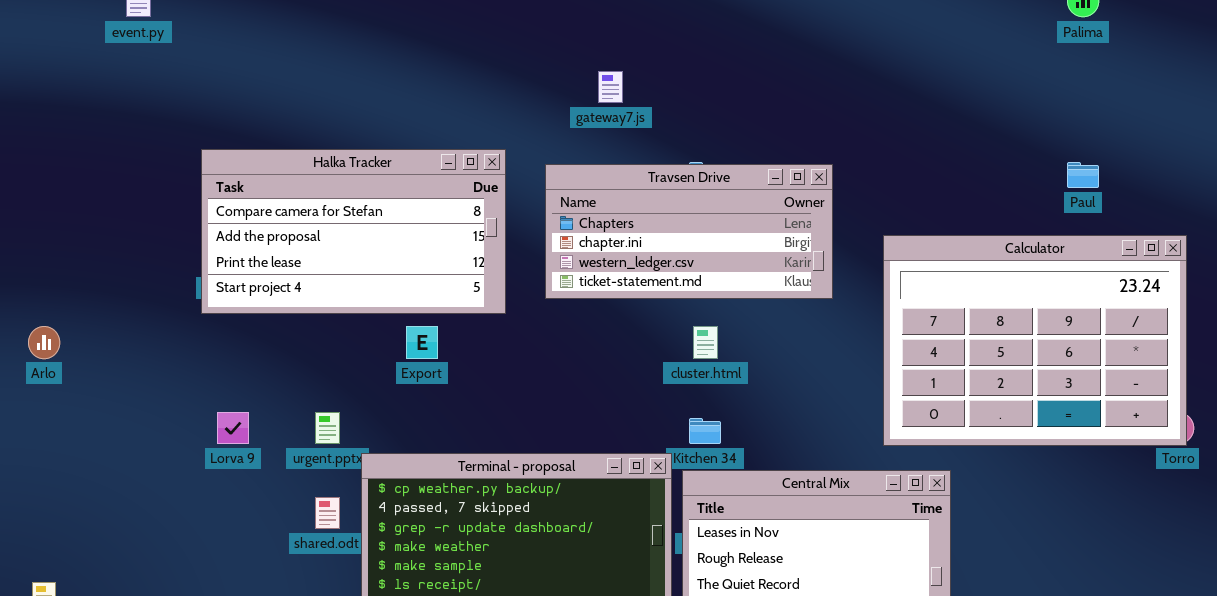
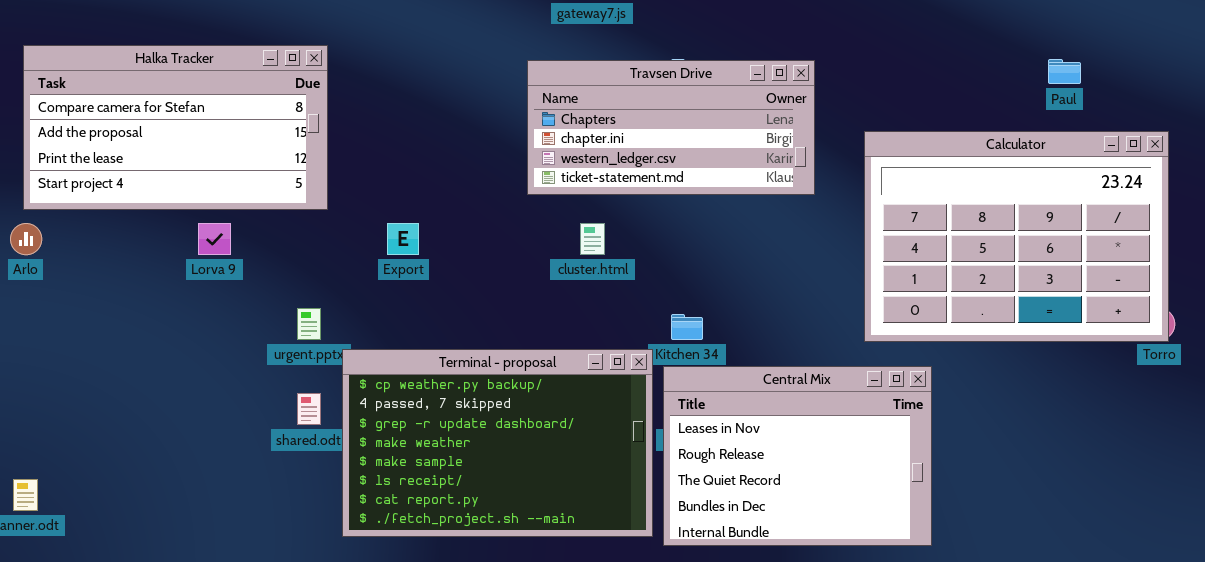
Halka Tracker: [201,149,506,314] -> [23,45,328,210], moved
cluster.html: [693,326,718,359] -> [580,223,605,255], moved
Lorva 9: [217,412,249,444] -> [198,223,231,255], moved

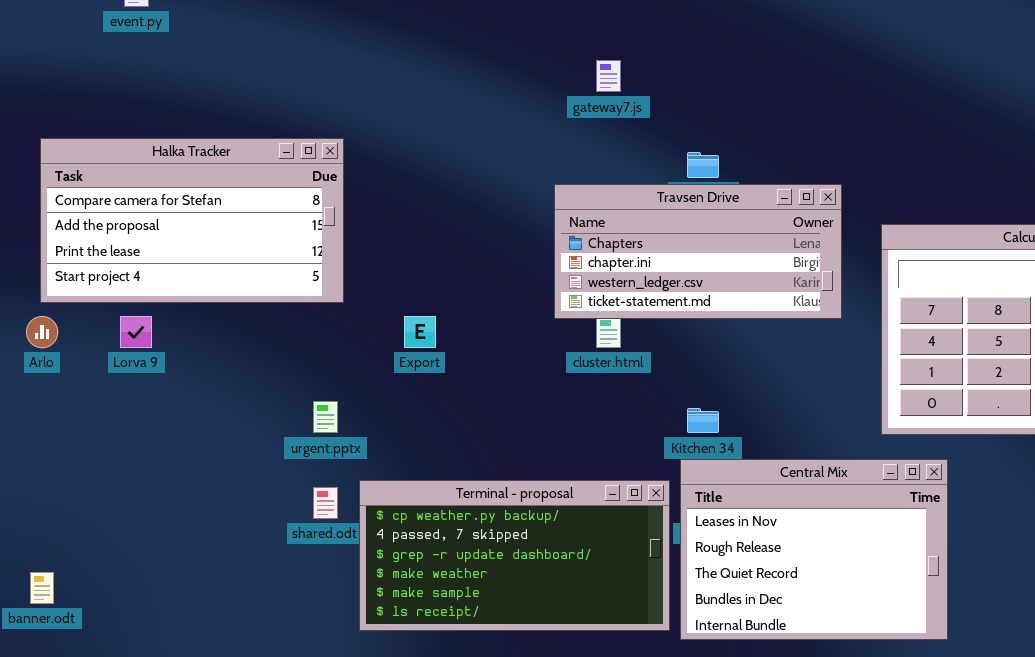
Travsen Drive: [527,60,815,195] -> [554,184,842,319], moved
Lorva 9: [198,223,231,255] -> [120,316,152,348], moved
Terminal - proposal: [342,349,653,537] -> [359,480,670,631], resized

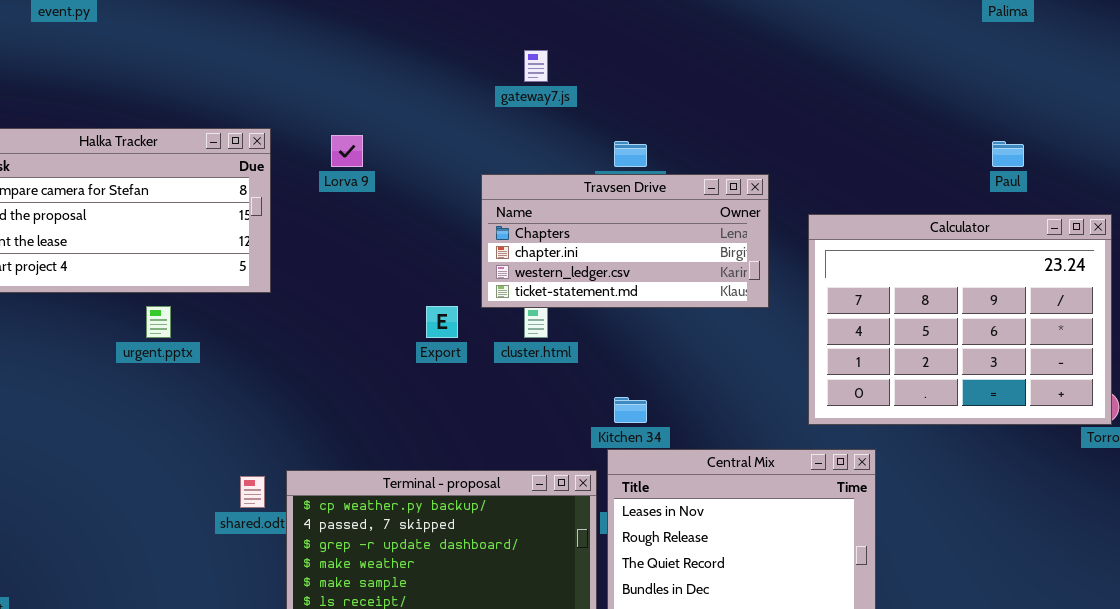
Lorva 9: [120,316,152,348] -> [331,135,363,167], moved
Export: [404,316,436,348] -> [426,306,458,338], moved
urgent.pptx: [313,401,338,433] -> [146,306,171,338], moved

